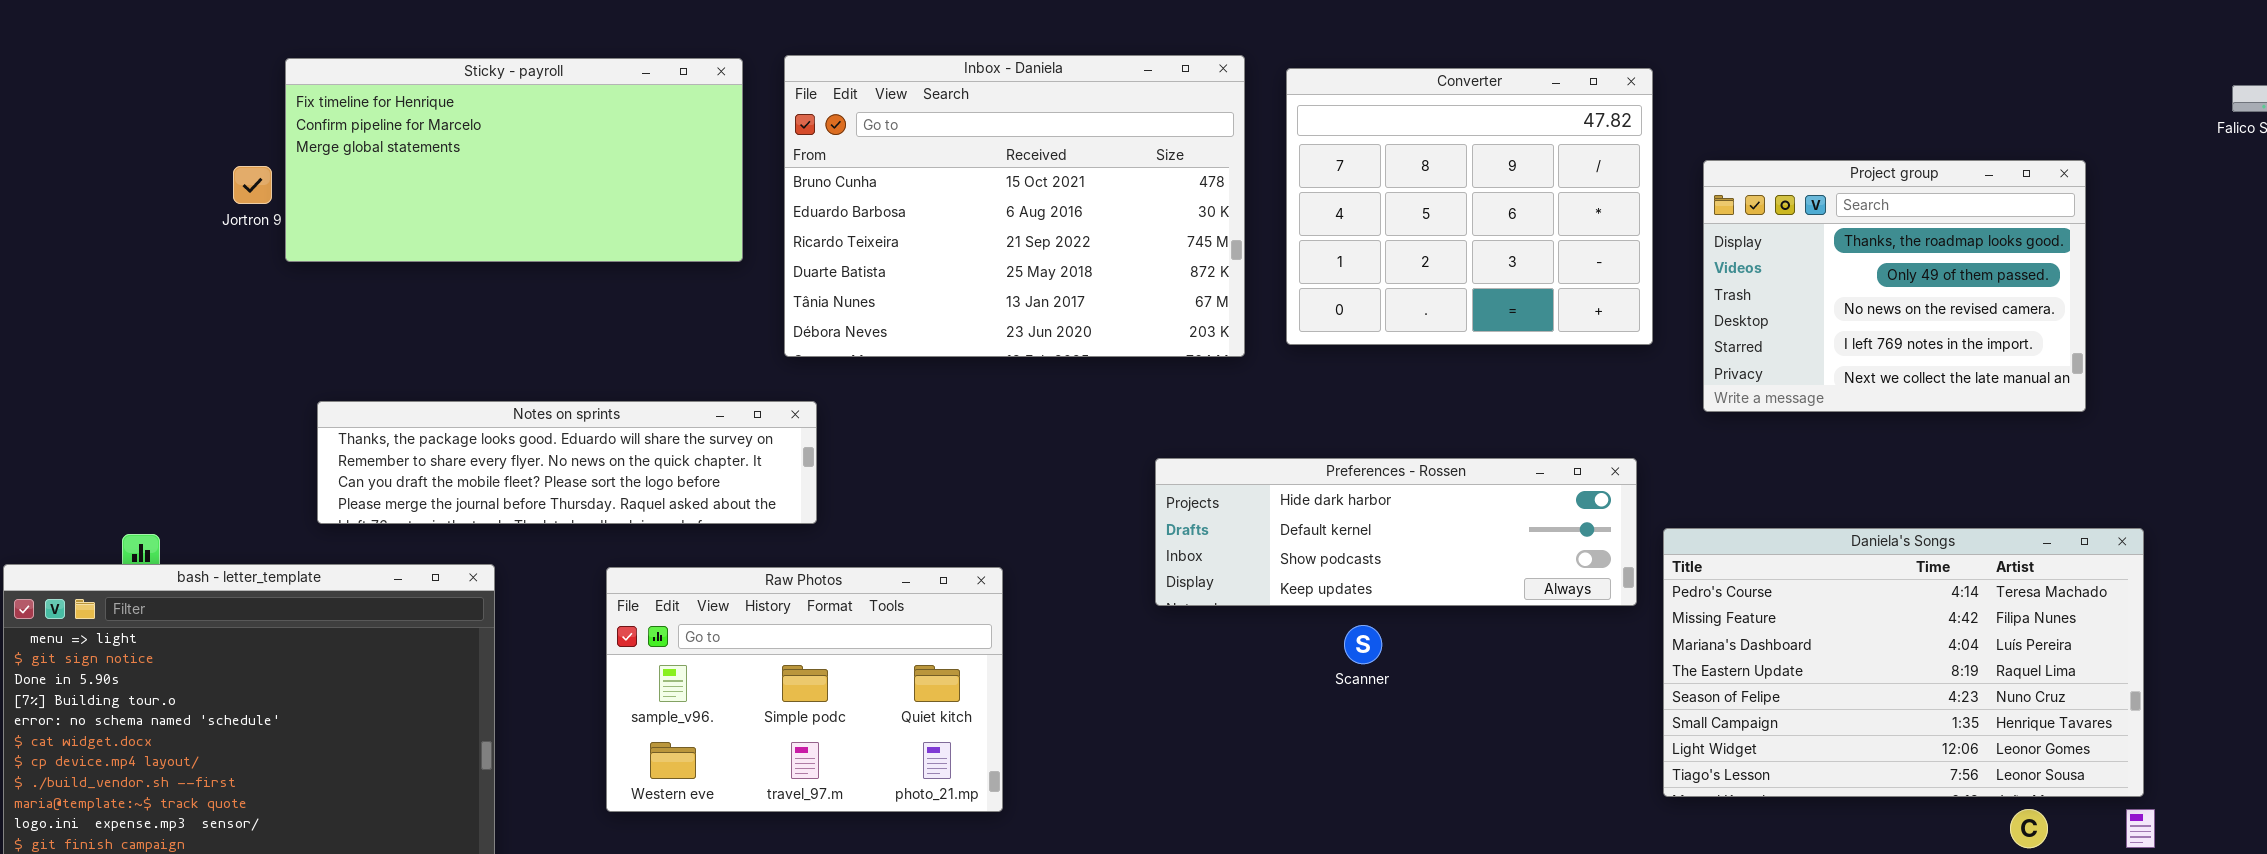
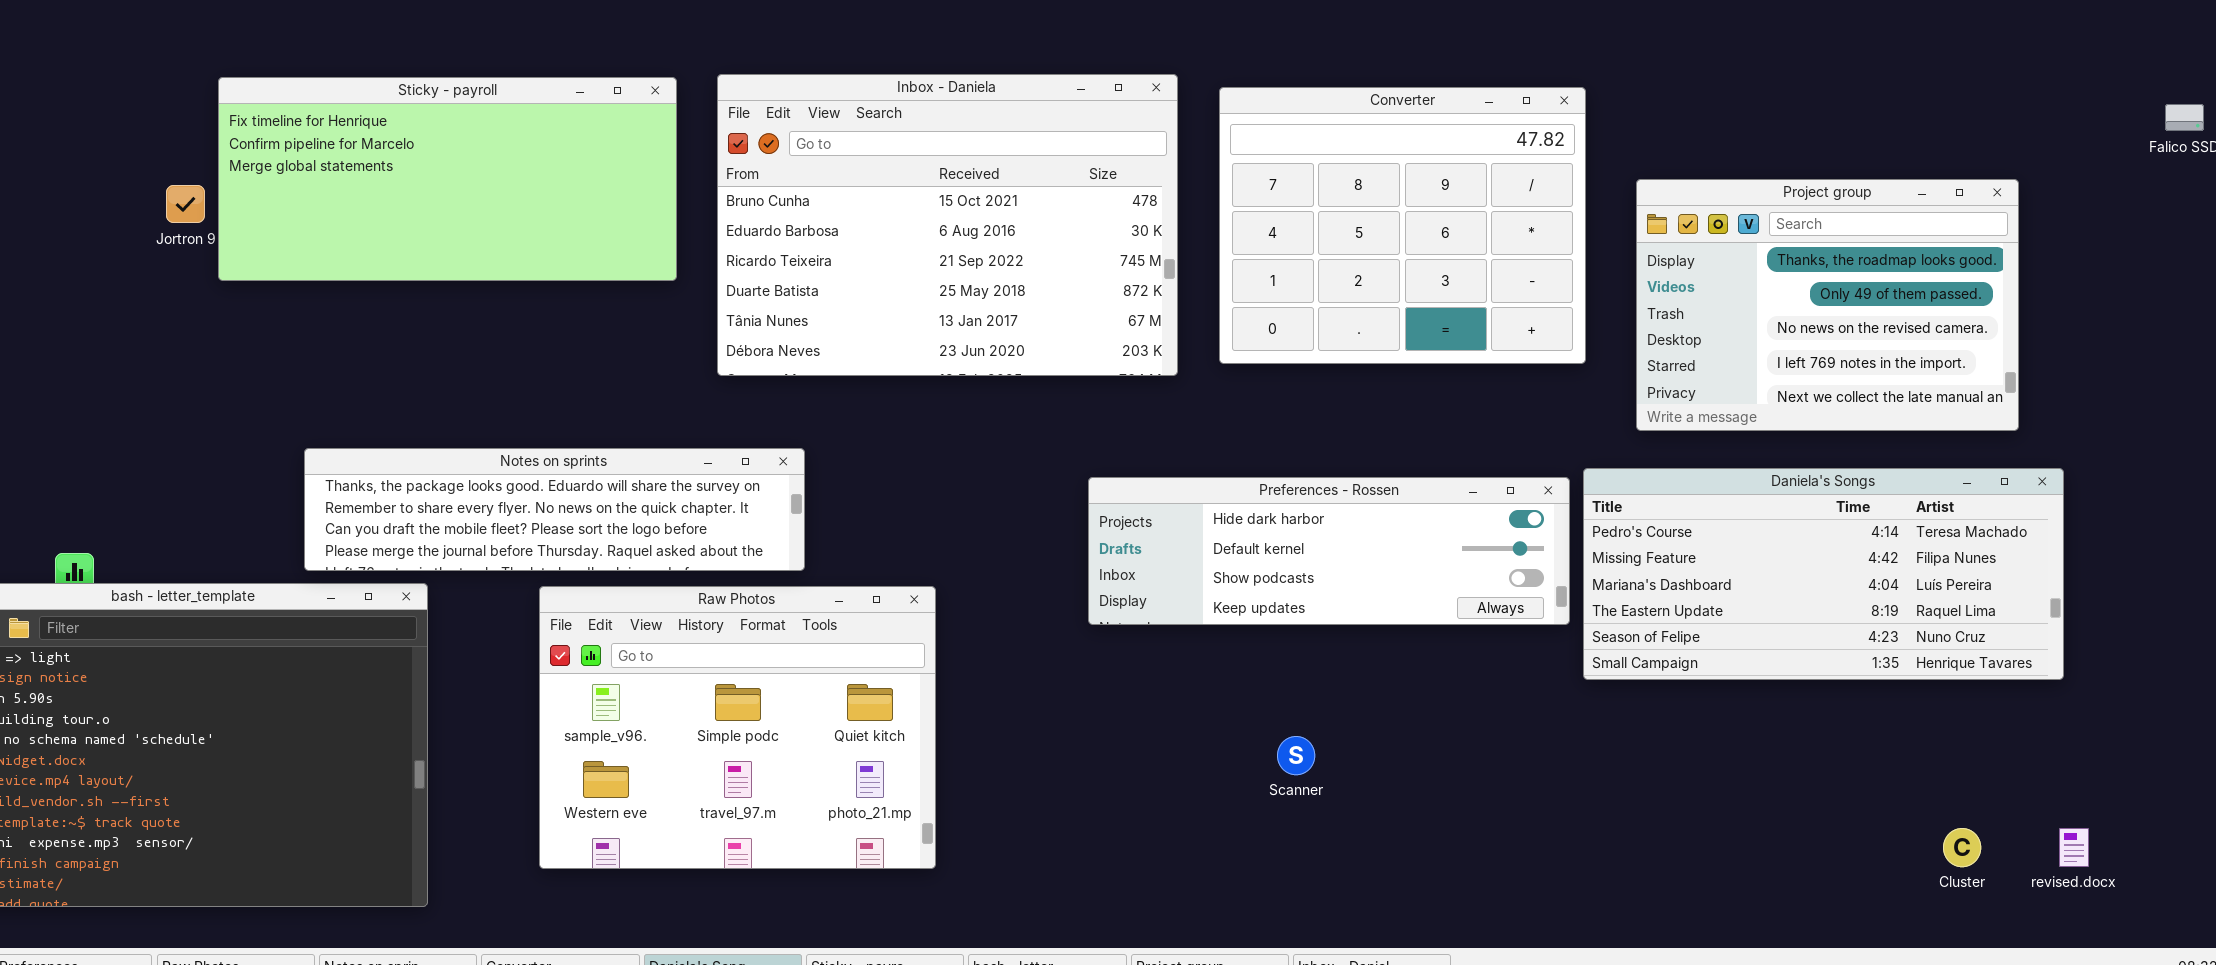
Notes on sprints: [317,401,817,524] -> [304,448,805,571], moved
Daniela's Songs: [1663,528,2144,797] -> [1583,468,2064,680], moved, resized
Raw Photos: [606,567,1003,812] -> [539,586,936,869], resized
Scanner: [1344,625,1382,664] -> [1277,736,1315,775], moved

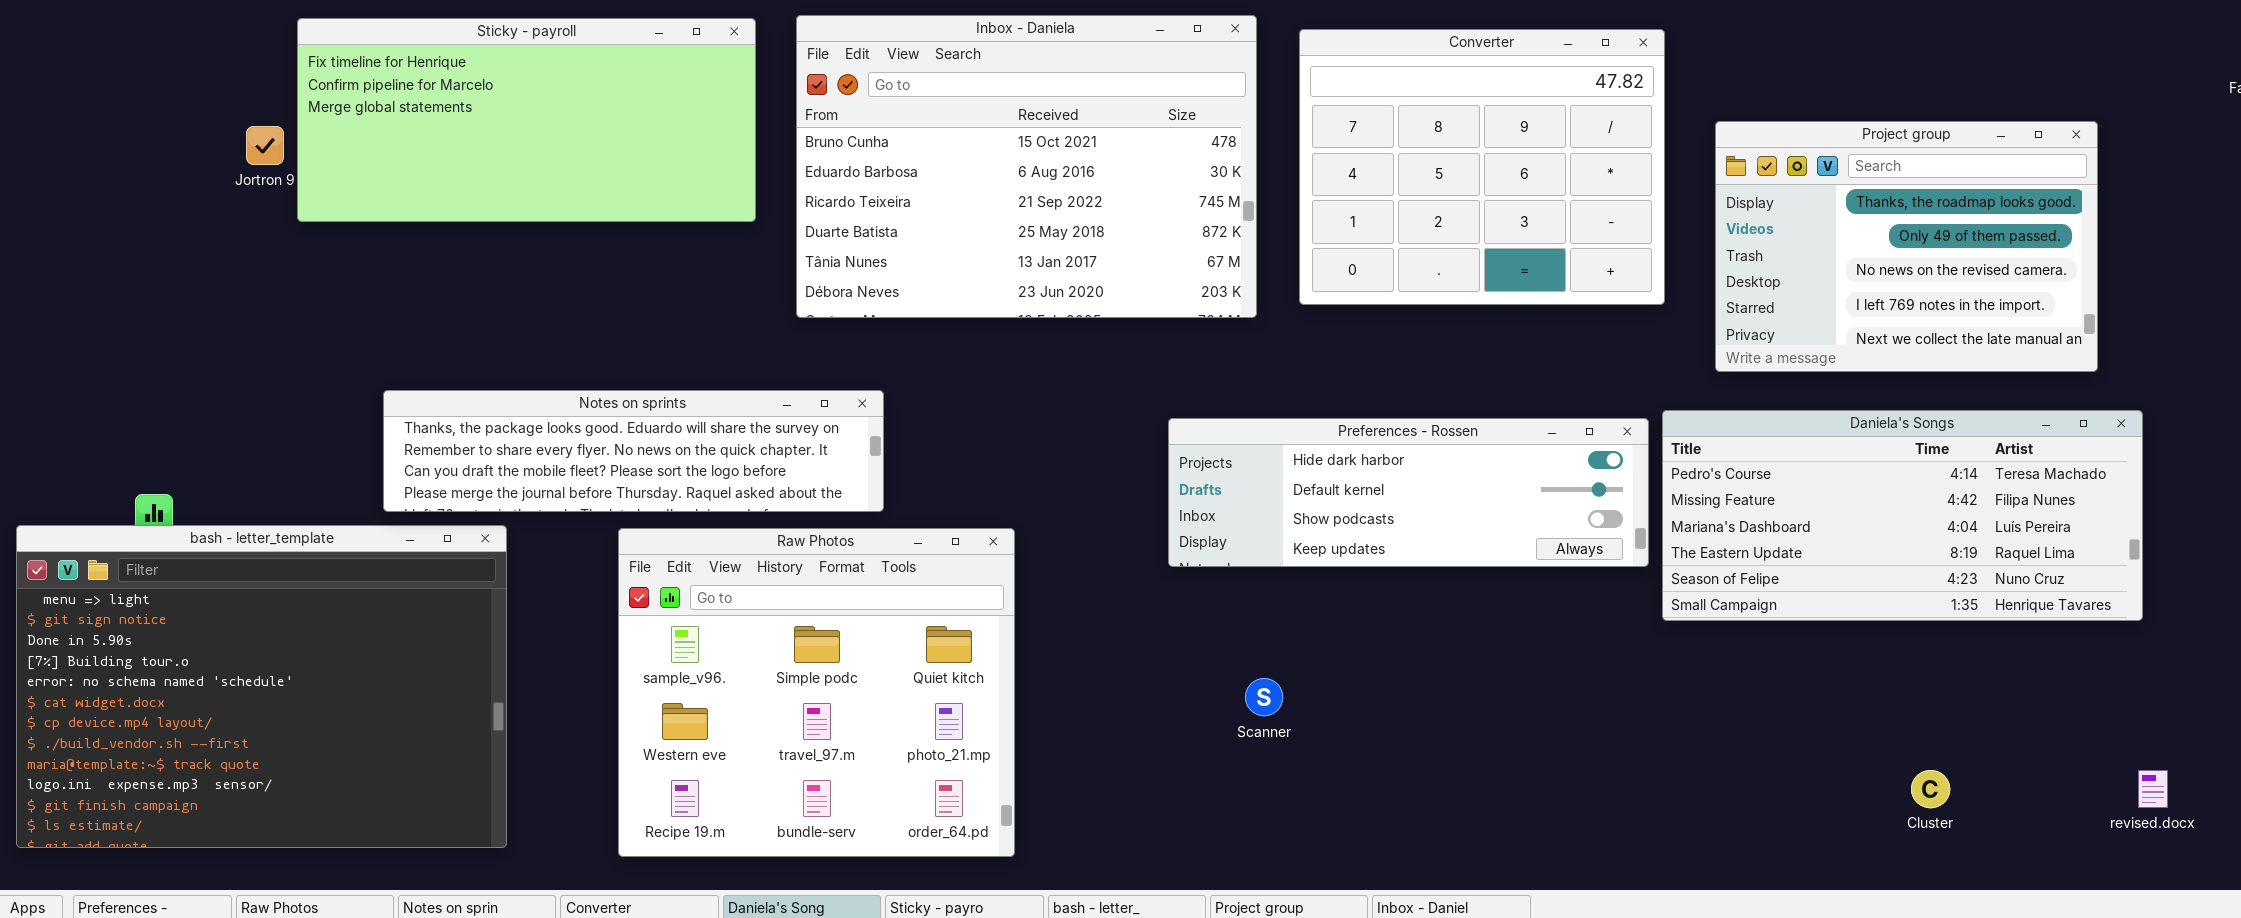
Raw Photos: [539,586,936,869] -> [618,528,1015,857], resized
Scanner: [1277,736,1315,775] -> [1245,678,1283,716], moved
Cluster: [1943,828,1981,867] -> [1911,770,1950,808], moved

